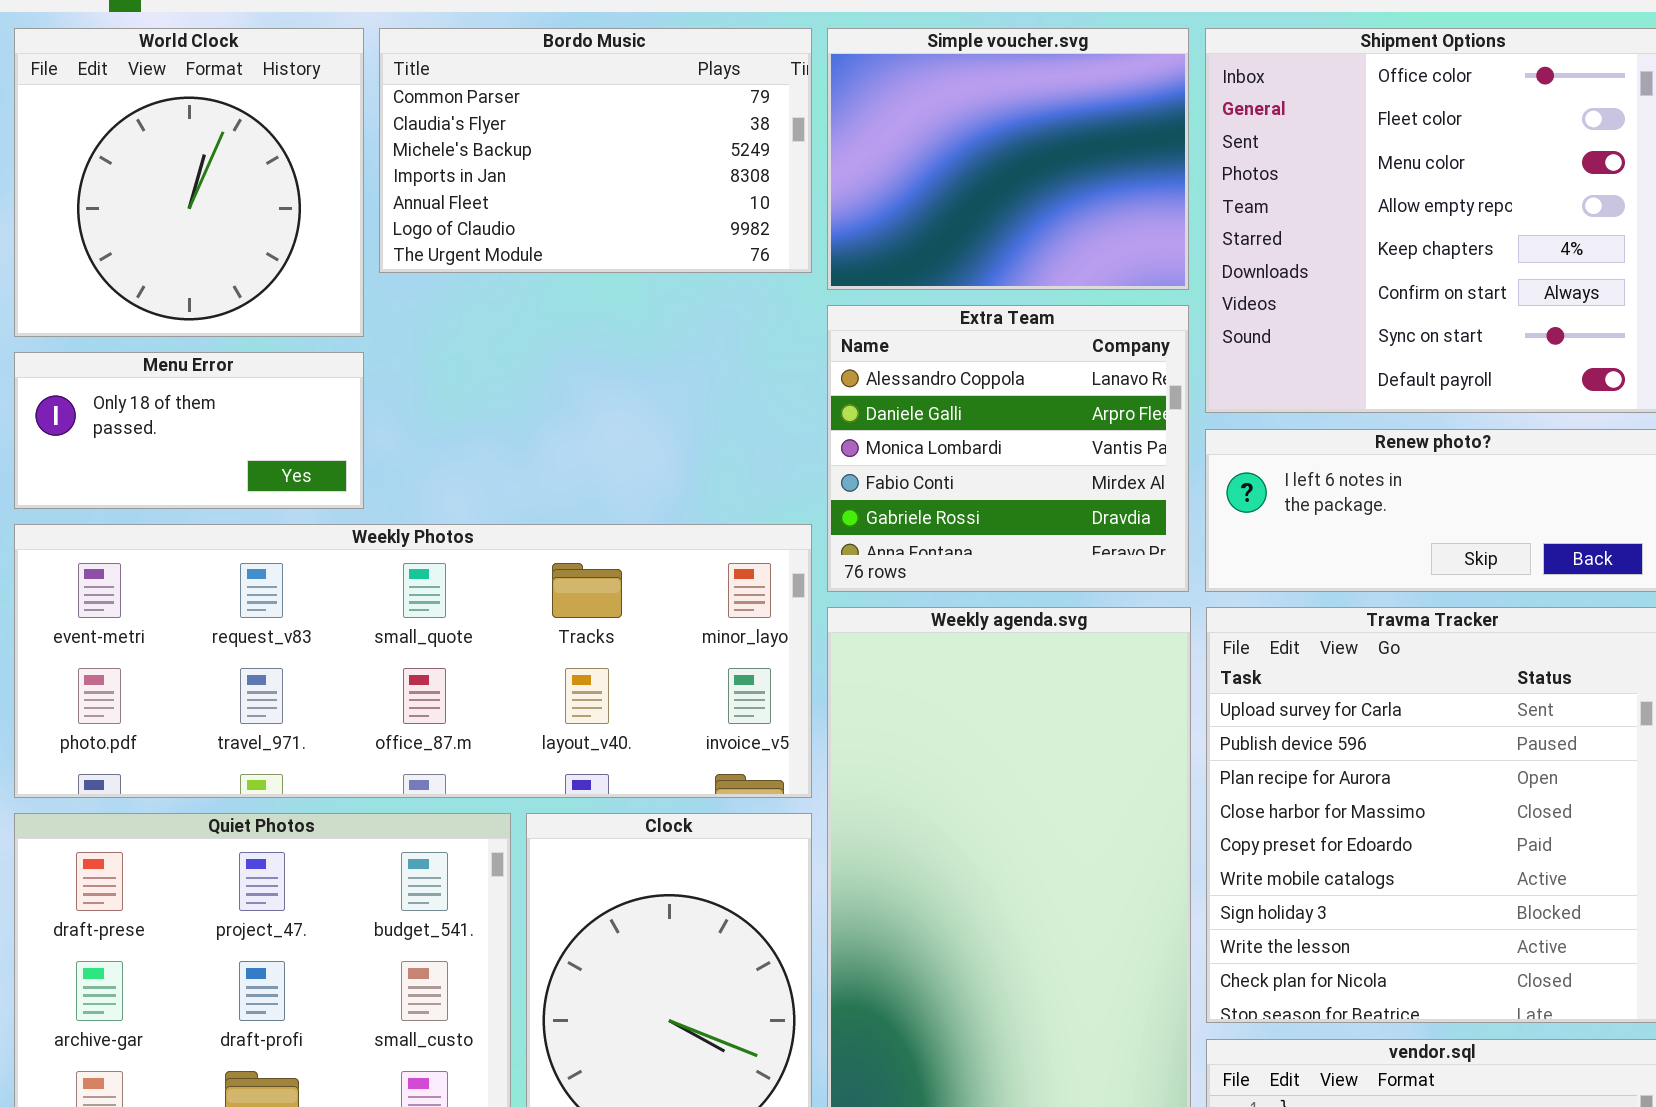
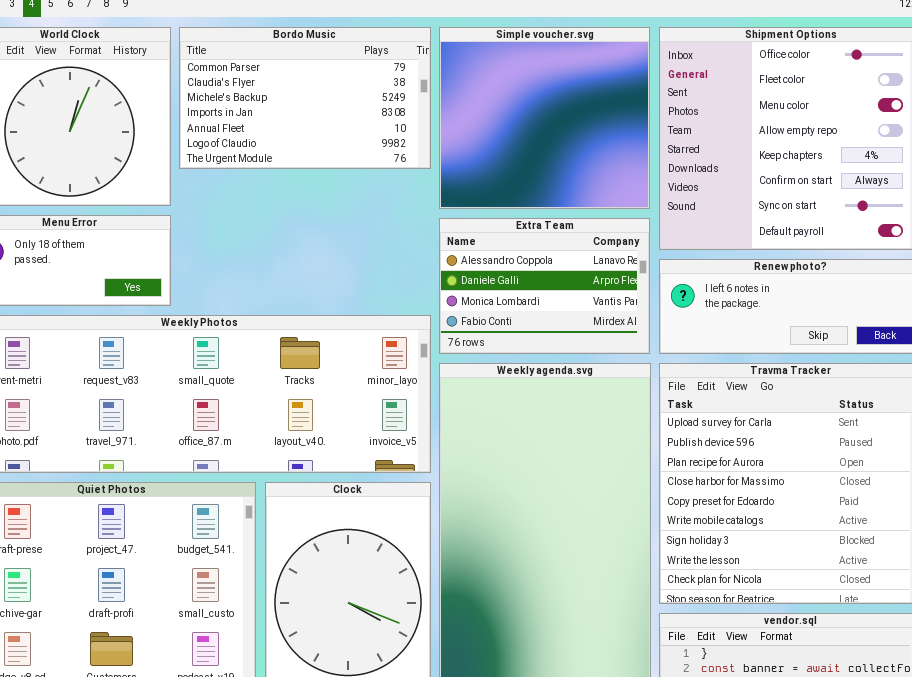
Simple voucher.svg: [827,28,1189,290] -> [439,27,650,209], resized
Extra Team: [827,305,1189,592] -> [439,218,650,354], resized

